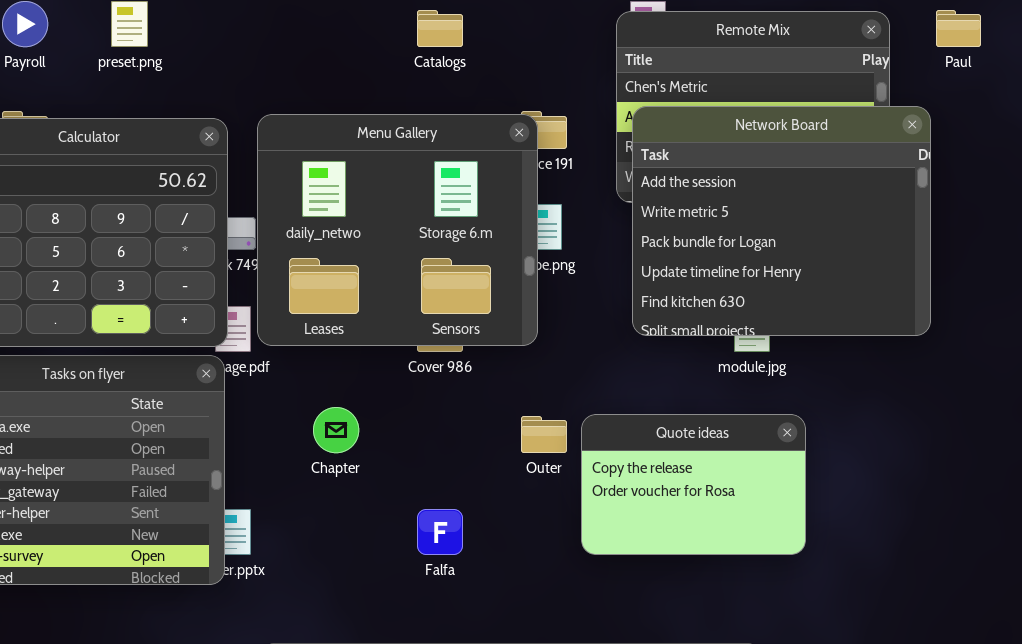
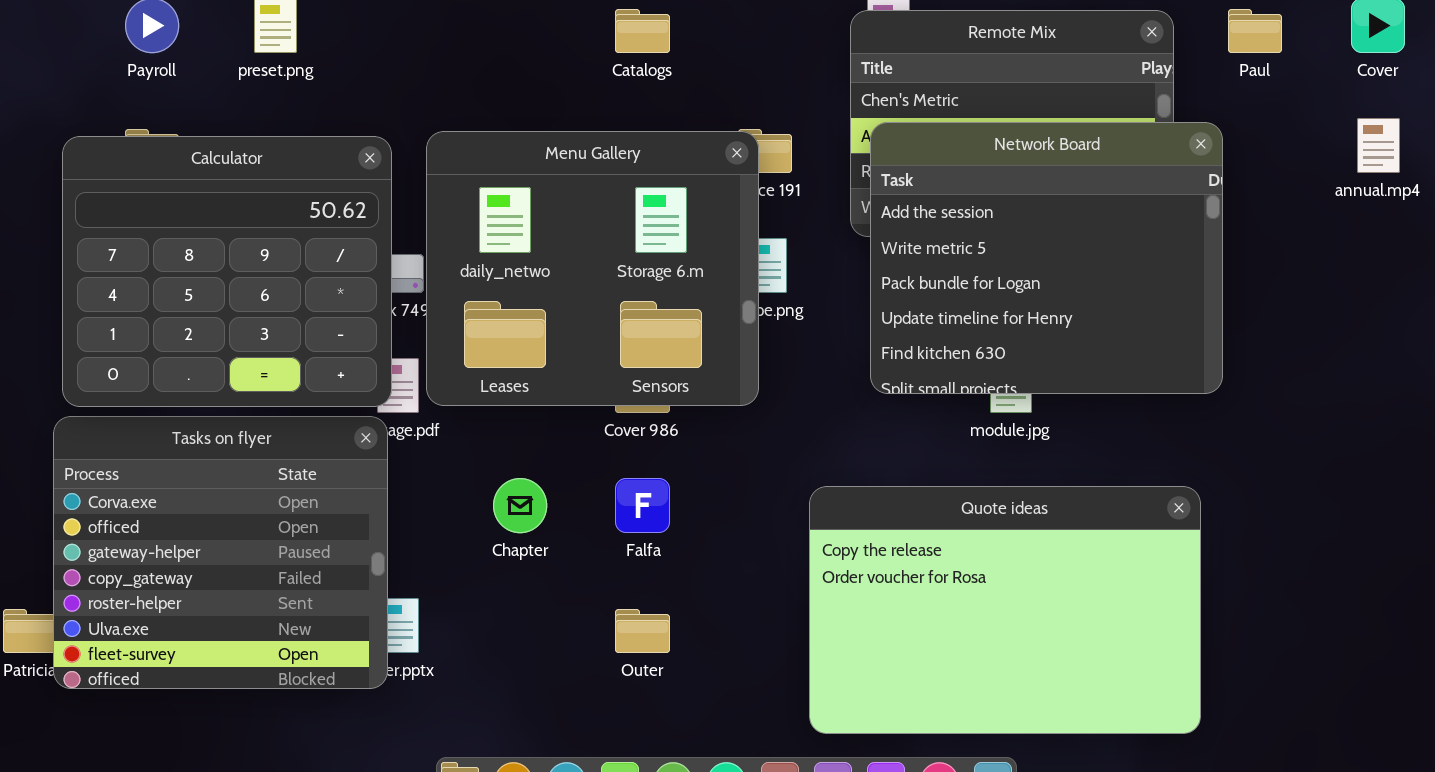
Quote ideas: [581,414,806,555] -> [809,486,1201,734], resized
Outer: [521,416,567,453] -> [615,609,670,653], moved
Falfa: [417,509,463,555] -> [615,478,670,533], moved

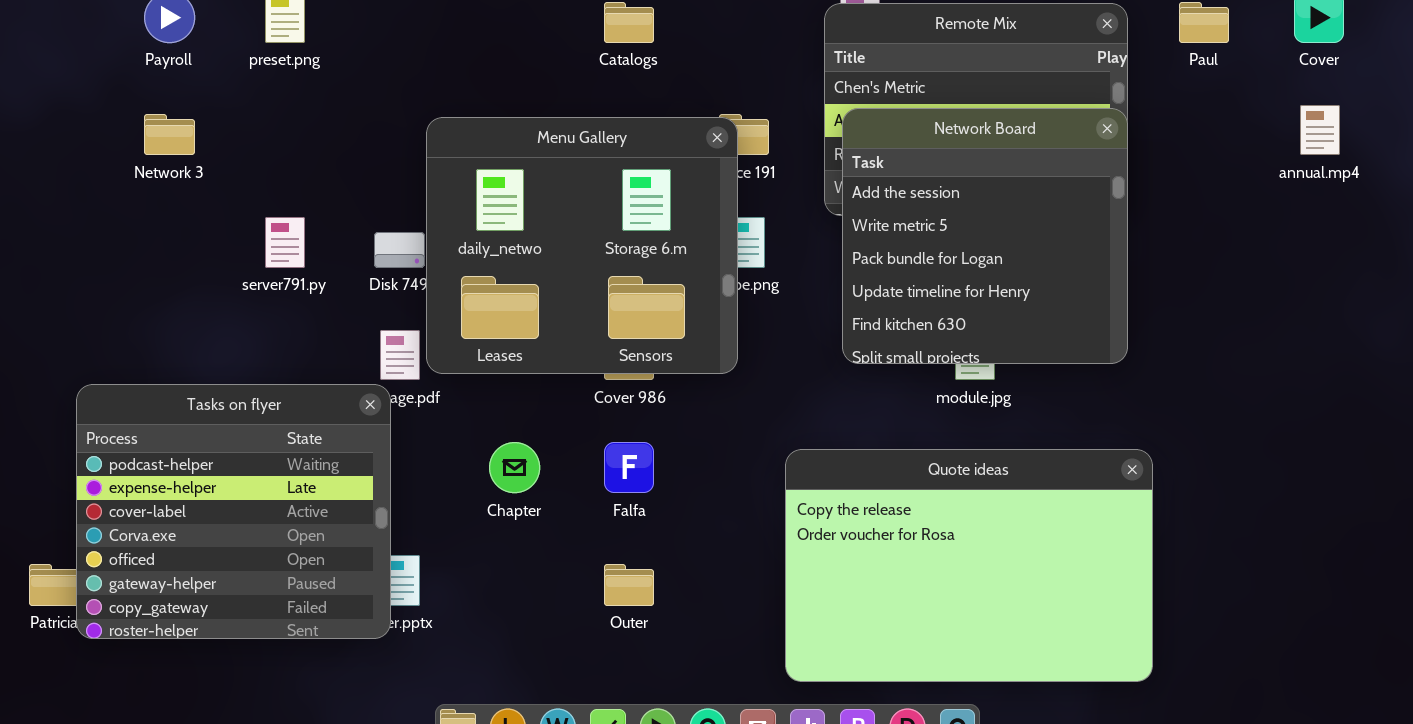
Network Board: [870,122,1223,394] -> [842,108,1128,364], resized
Calculator: [62,136,392,407] -> none, closed
Tasks on flyer: [53,416,388,689] -> [76,384,391,639], scrolled up 3 rows

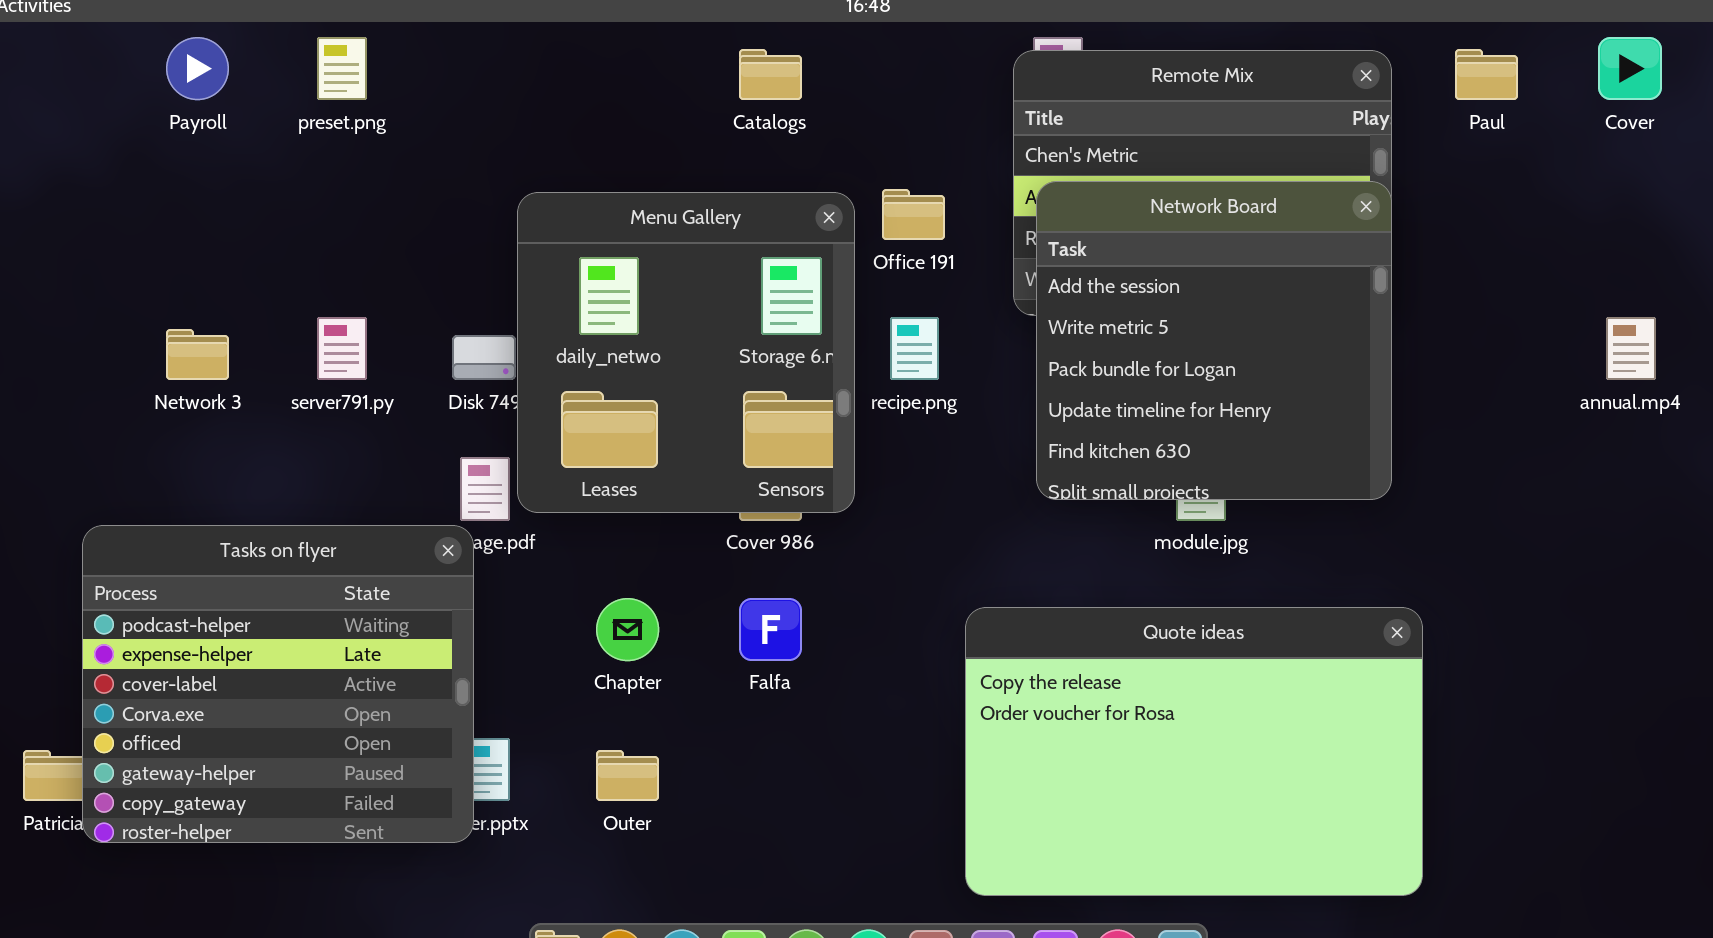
annual.mp4: [1300,105,1340,155] -> [1606,317,1656,380], moved
Network 3: [144,114,195,155] -> [166,329,229,380], moved
Menu Gallery: [426,117,738,374] -> [517,192,855,513], resized
Outer: [604,564,654,606] -> [596,750,659,801], moved

